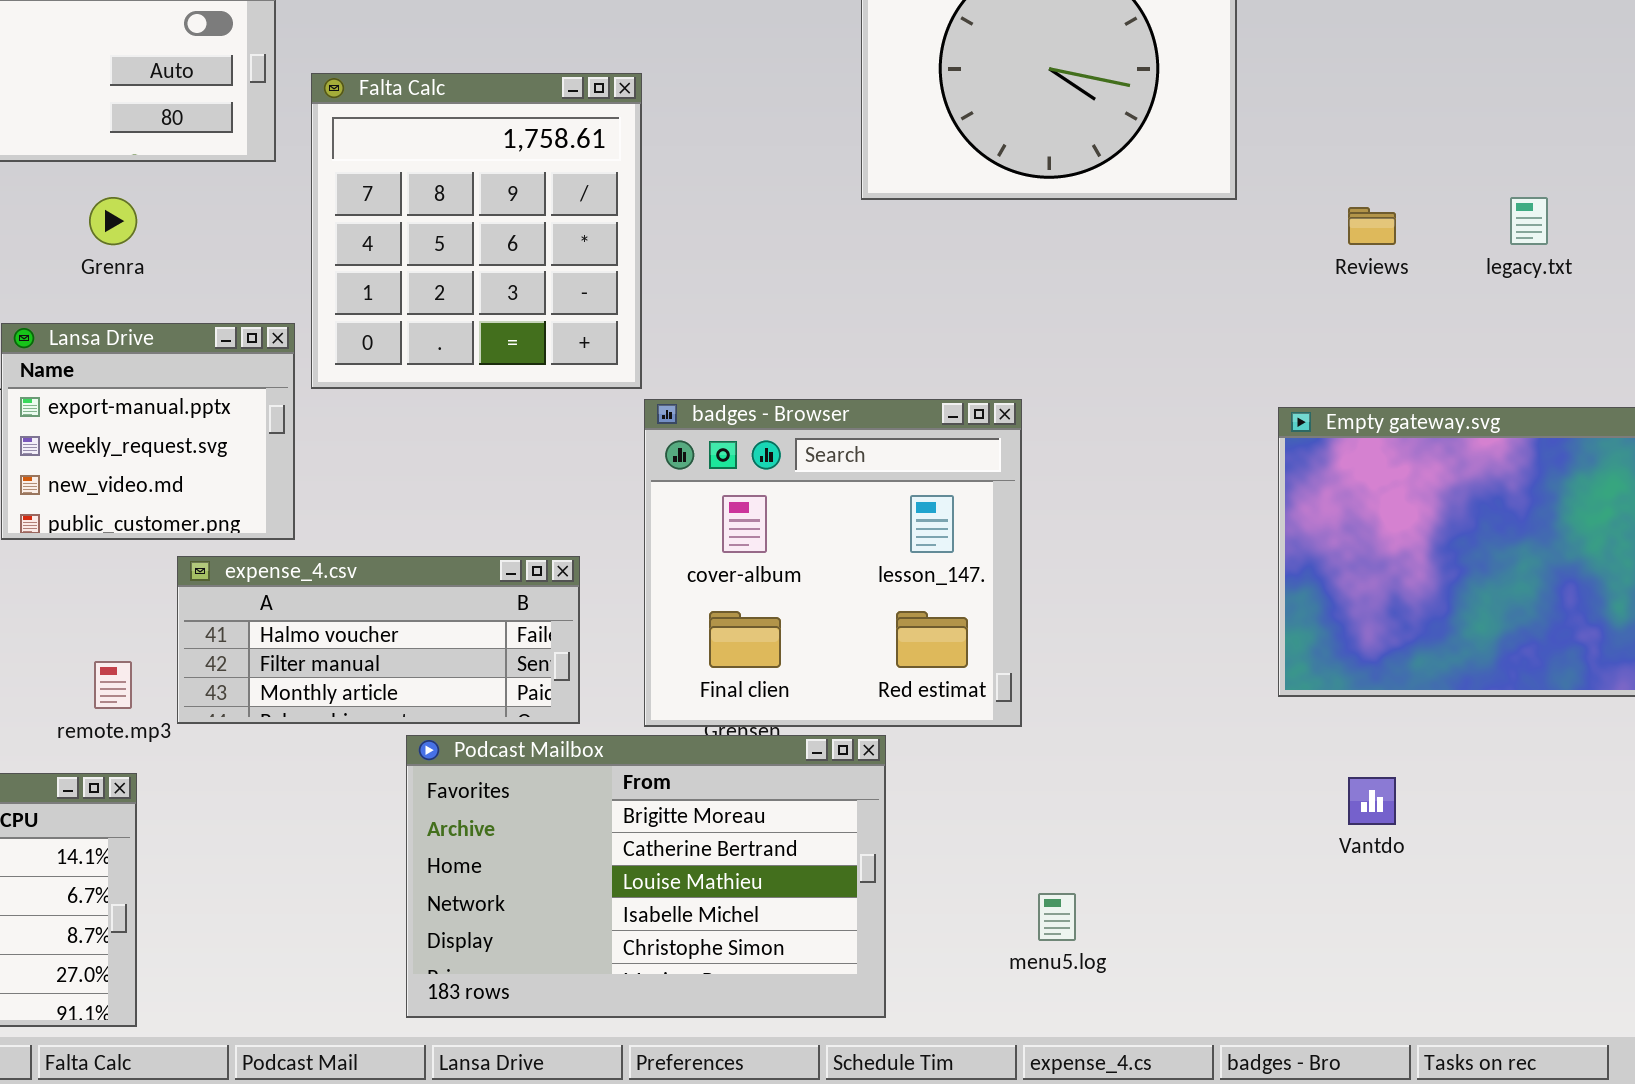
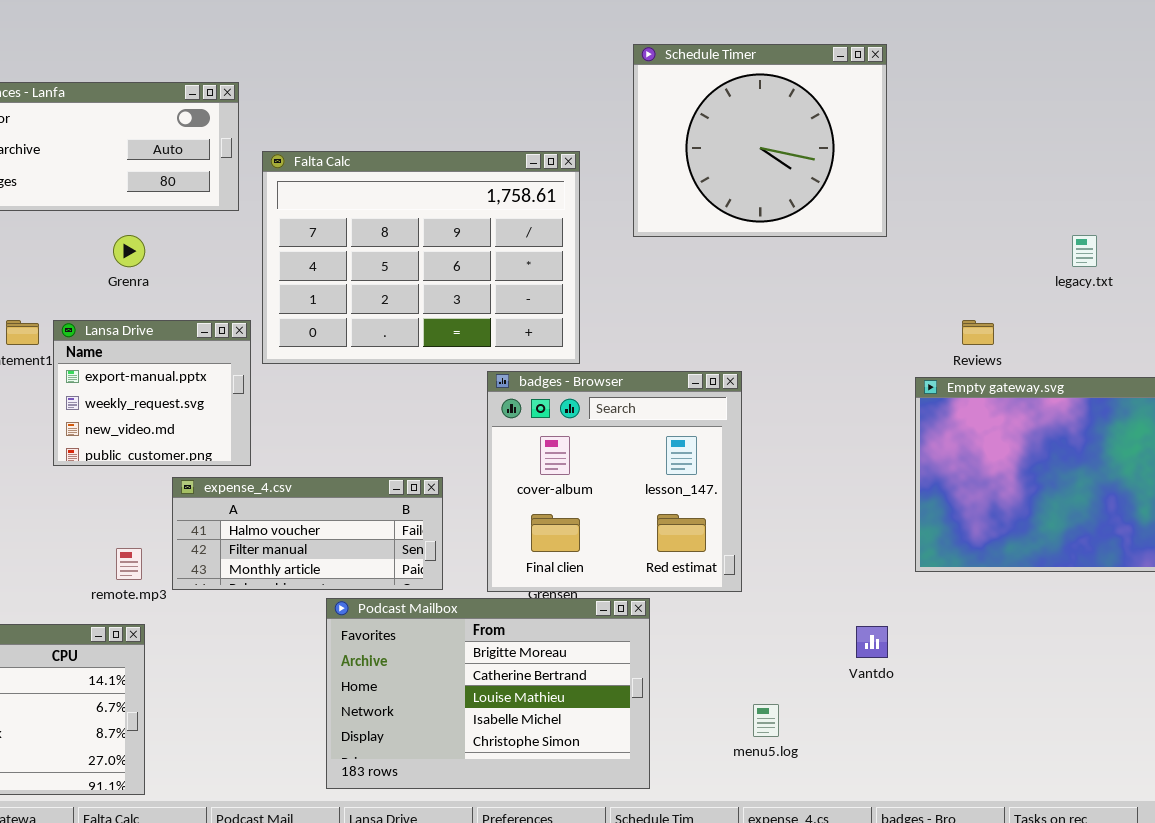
Falta Calc: [311,73,642,389] -> [262,151,580,364], resized
Reviews: [1348,207,1396,245] -> [962,320,994,345], moved
Vantdo: [1348,777,1396,825] -> [856,626,888,658], moved

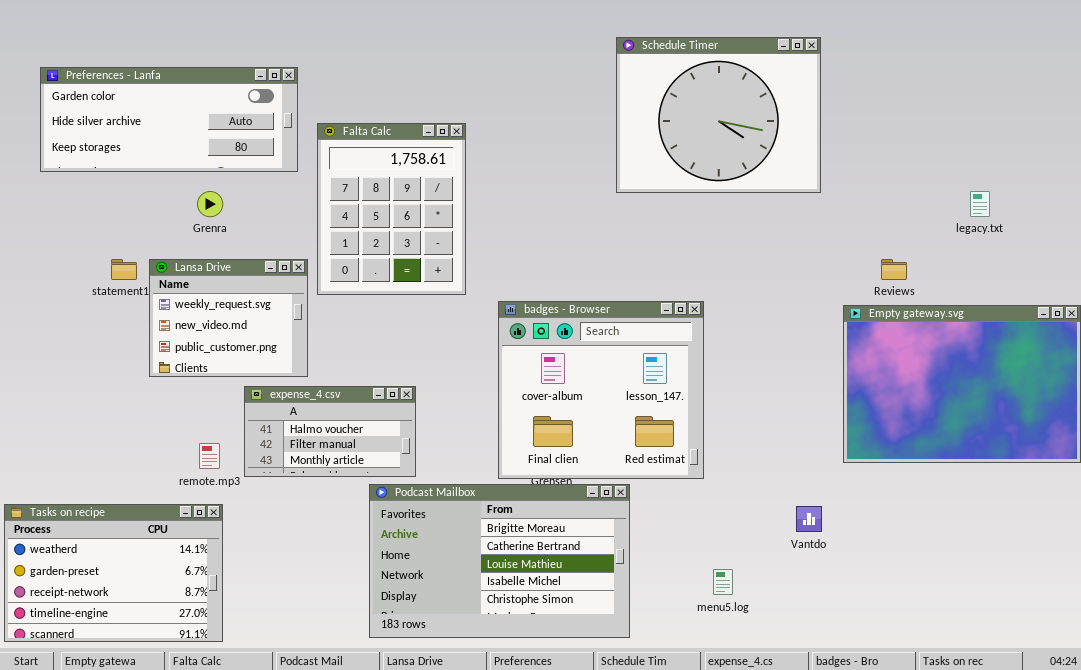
Falta Calc: [262,151,580,364] -> [317,123,466,295], resized
Lansa Drive: [53,320,251,466] -> [149,259,308,377], scrolled down 1 row
expense_4.csv: [172,477,443,590] -> [244,386,416,477], resized

